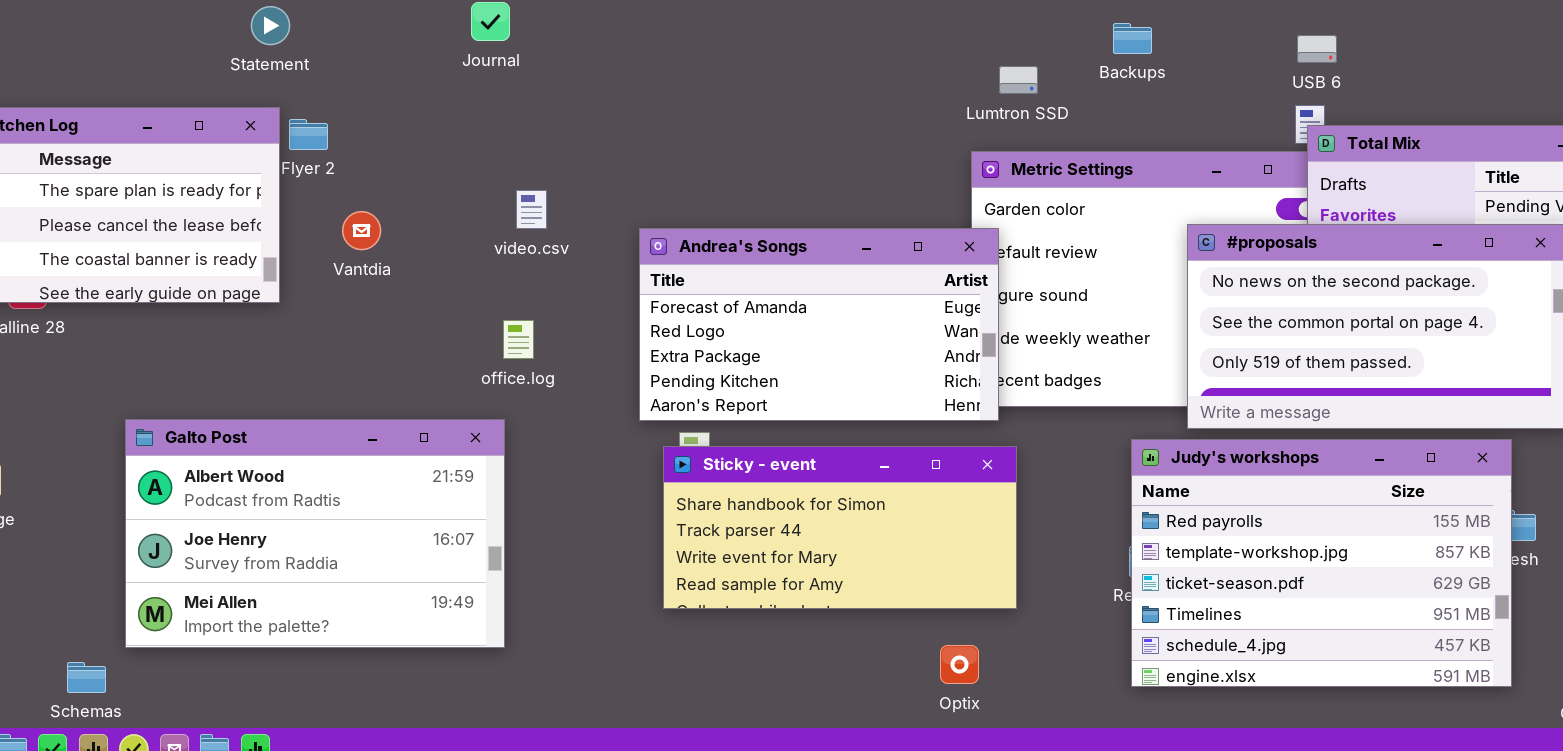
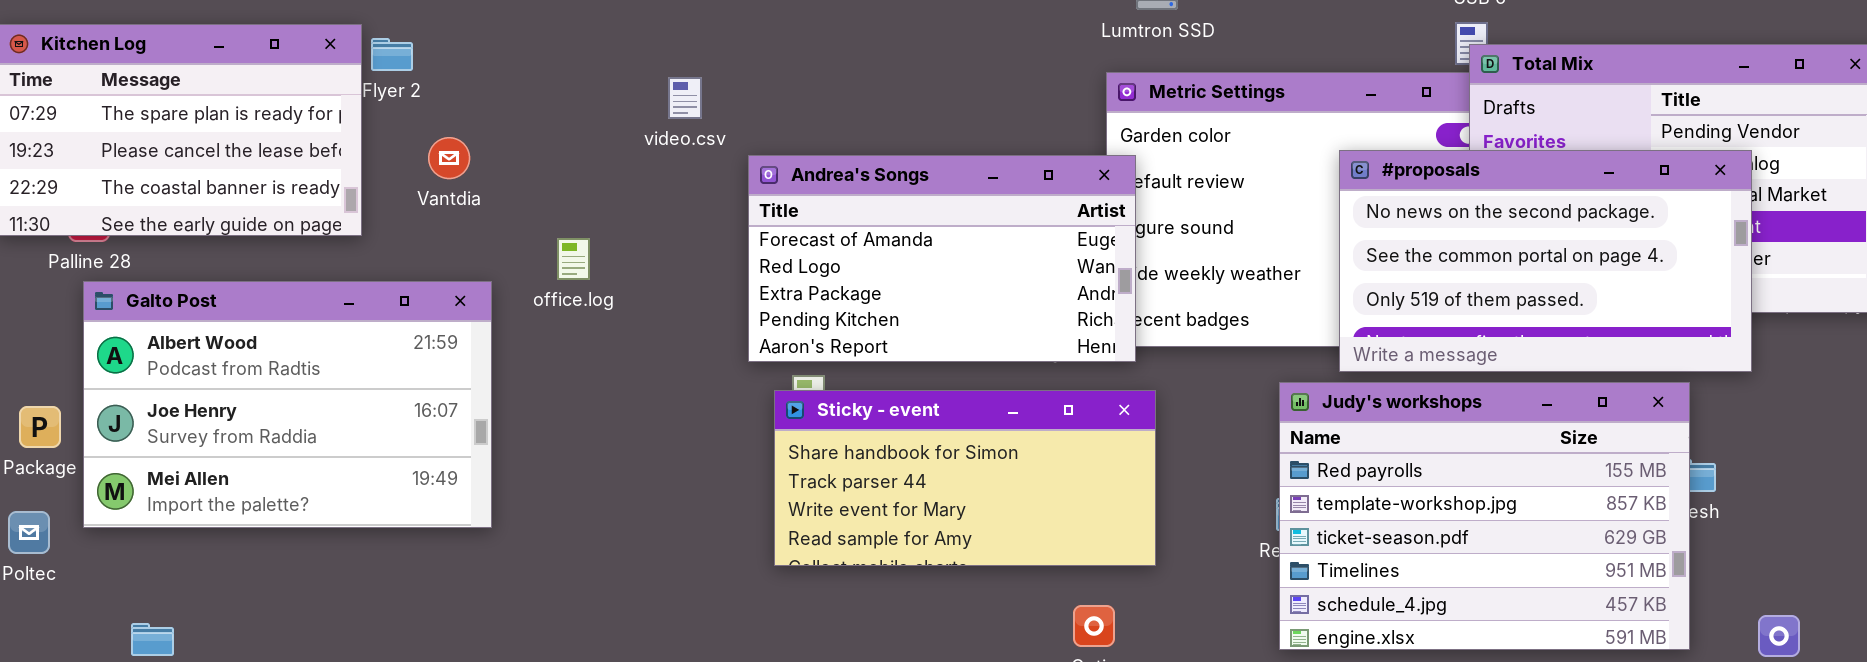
video.csv: [516,190,547,229] -> [668,77,702,119], moved
office.log: [503,320,534,359] -> [557,238,590,280], moved
Galto Post: [125,419,505,648] -> [83,281,492,528], moved

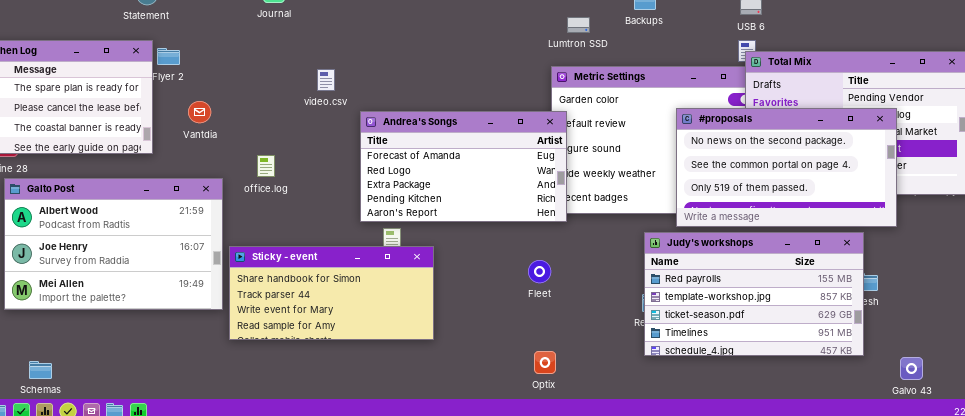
Judy's workshops: [1279,382,1690,650] -> [644,232,864,356], resized
Sticky - event: [774,390,1156,566] -> [229,246,434,340], moved

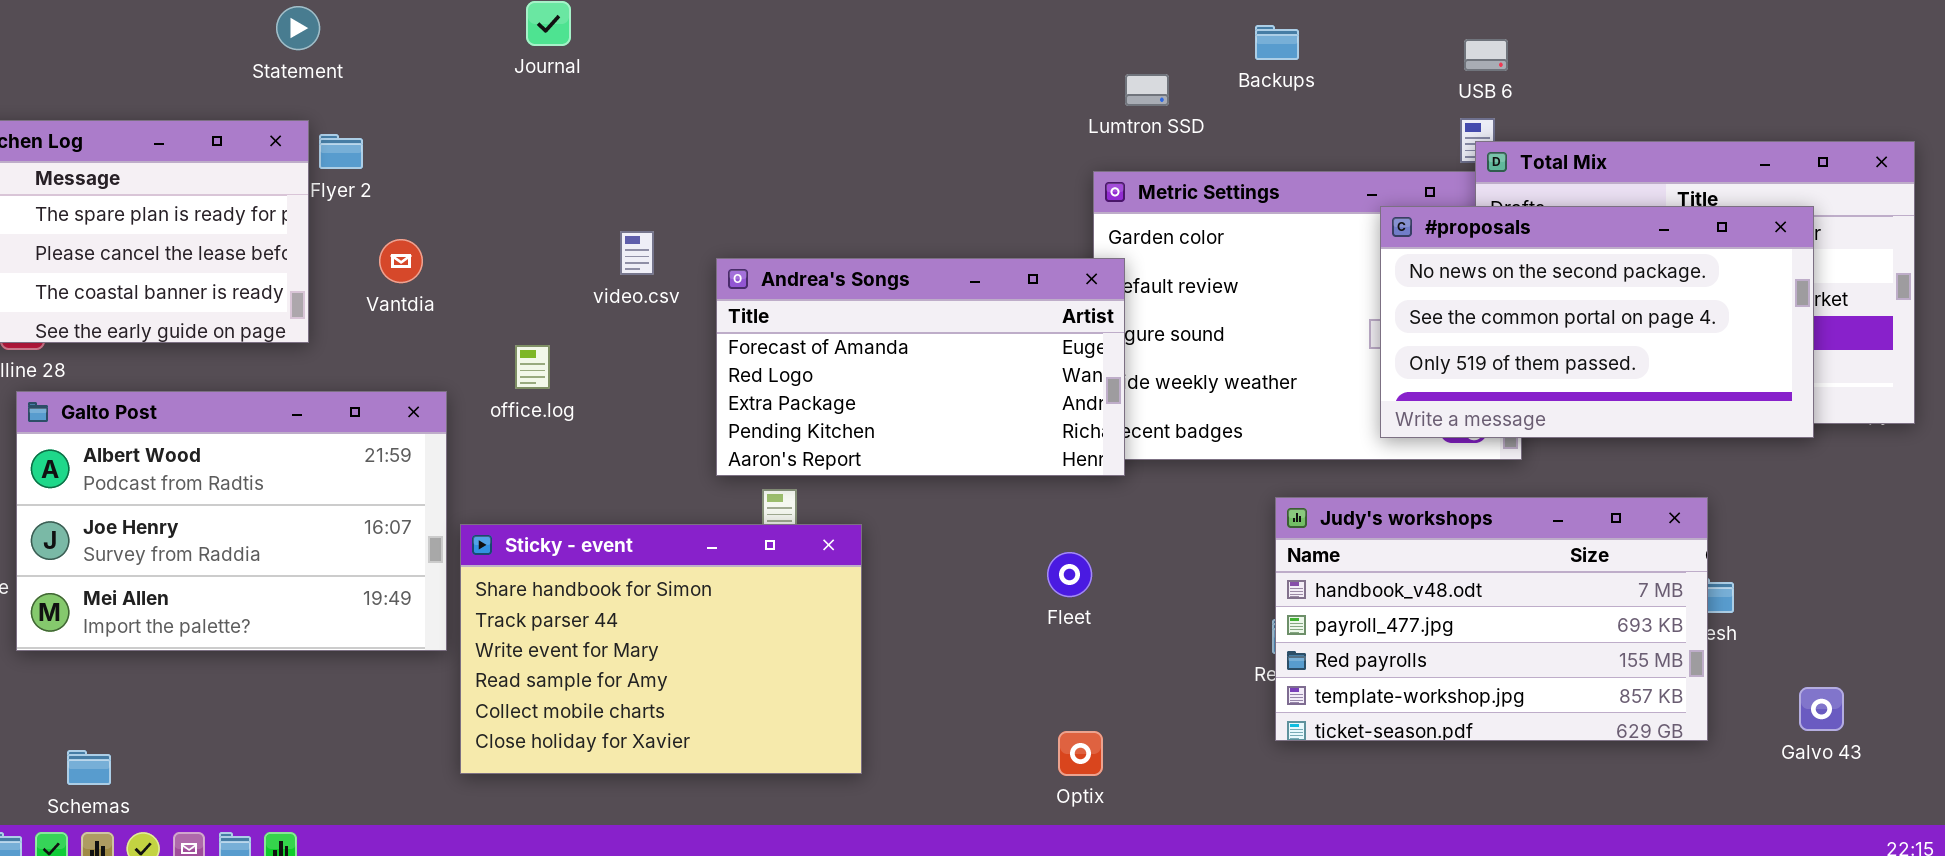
video.csv: [317,69,335,91] -> [620,231,654,275], moved
#proposals: [676,108,897,227] -> [1380,206,1814,438], moved
Judy's workshops: [644,232,864,356] -> [1275,497,1708,741], scrolled up 2 rows
Sticky - event: [229,246,434,340] -> [460,524,862,774], resized
Galvo 43: [900,357,923,380] -> [1799,687,1844,731], moved

